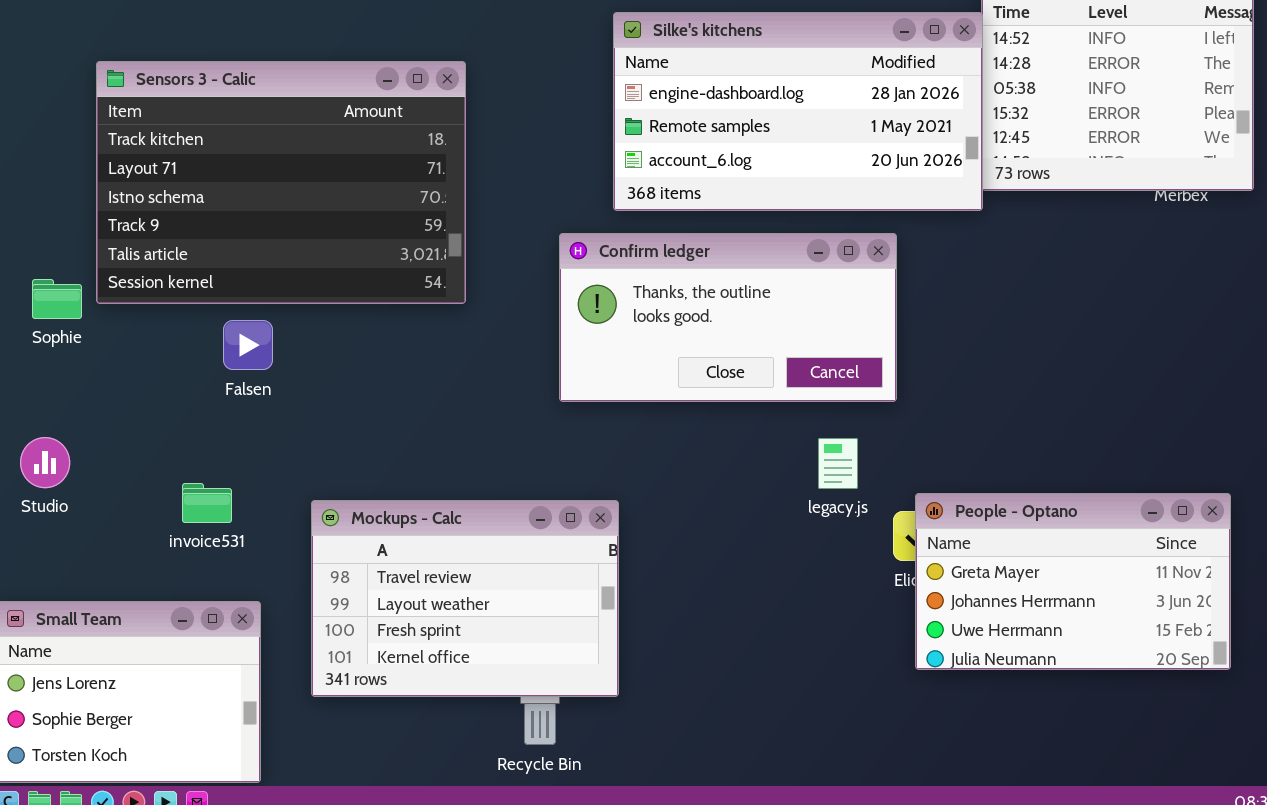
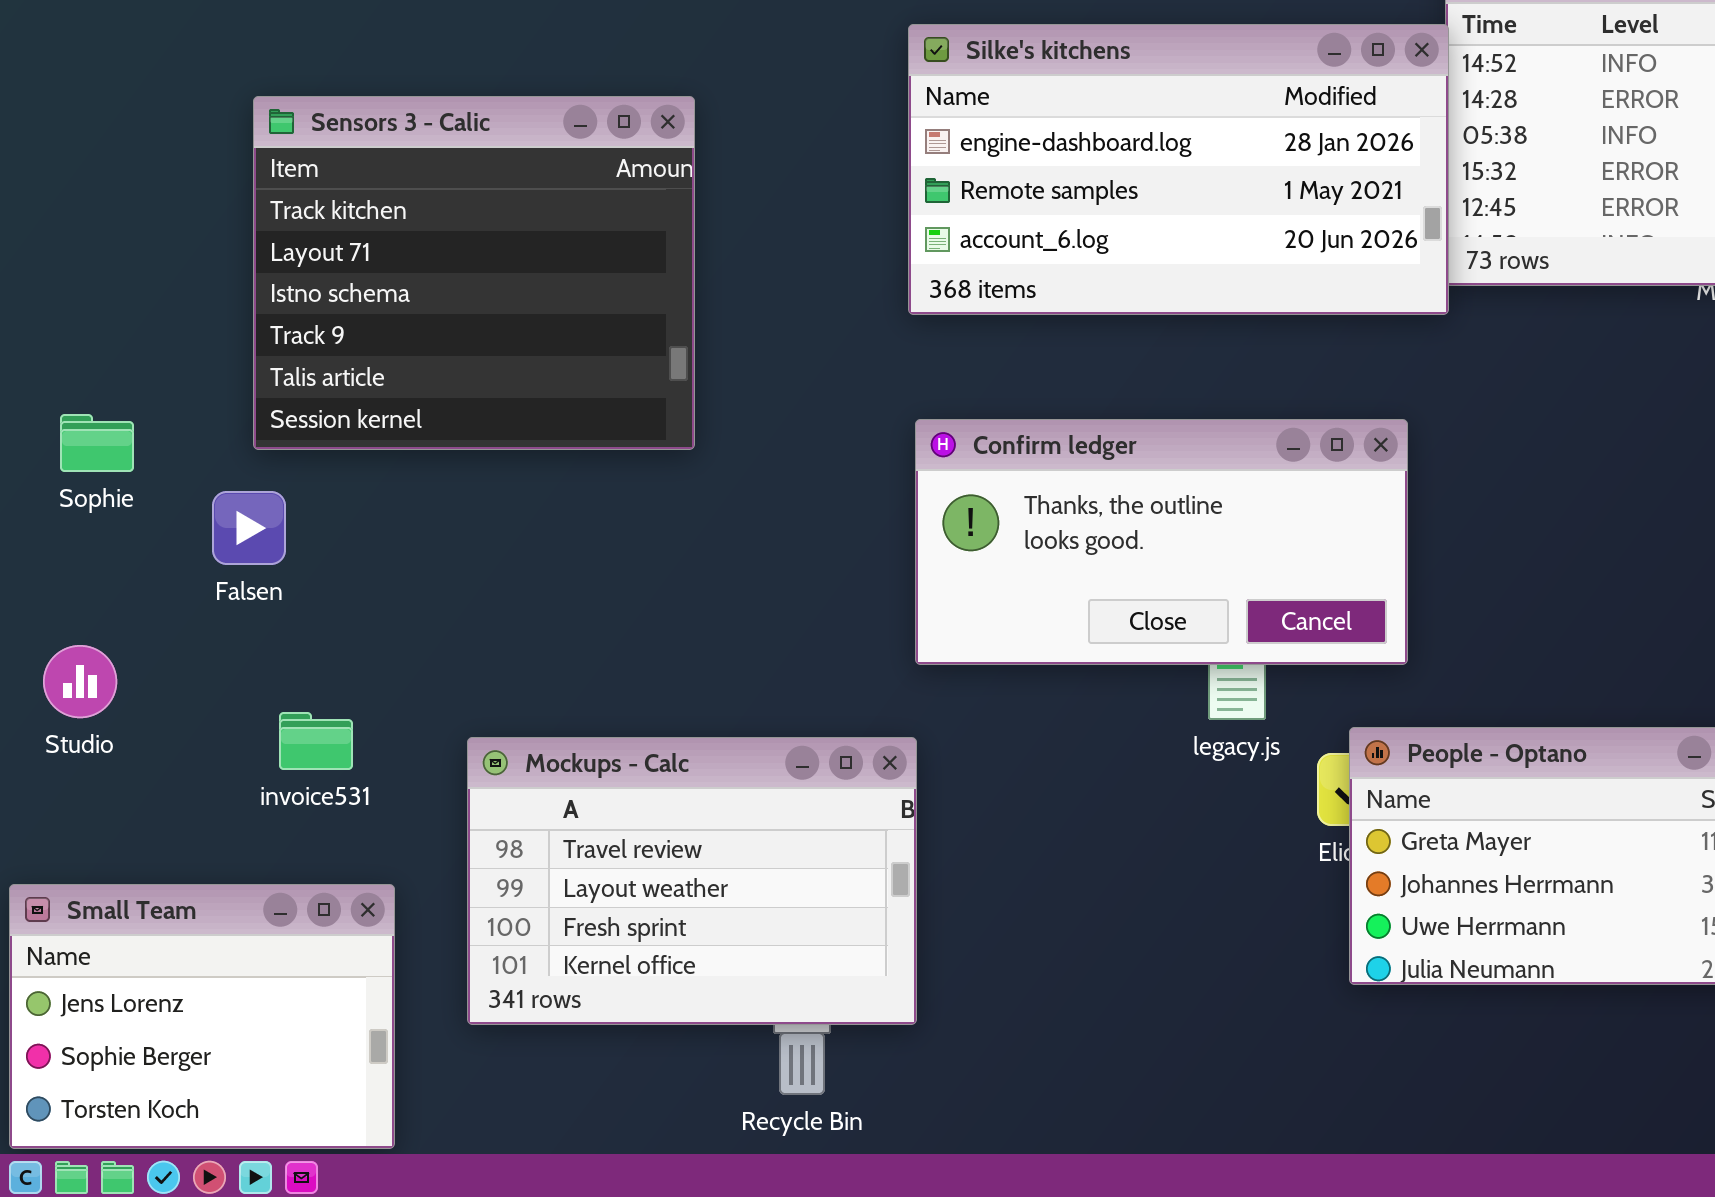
Sensors 3 - Calic: [96,61,466,304] -> [253,96,695,450], resized
Confirm ledger: [559,233,897,402] -> [915,419,1408,665], moved
Falsen: [223,320,273,370] -> [212,491,286,565], moved

